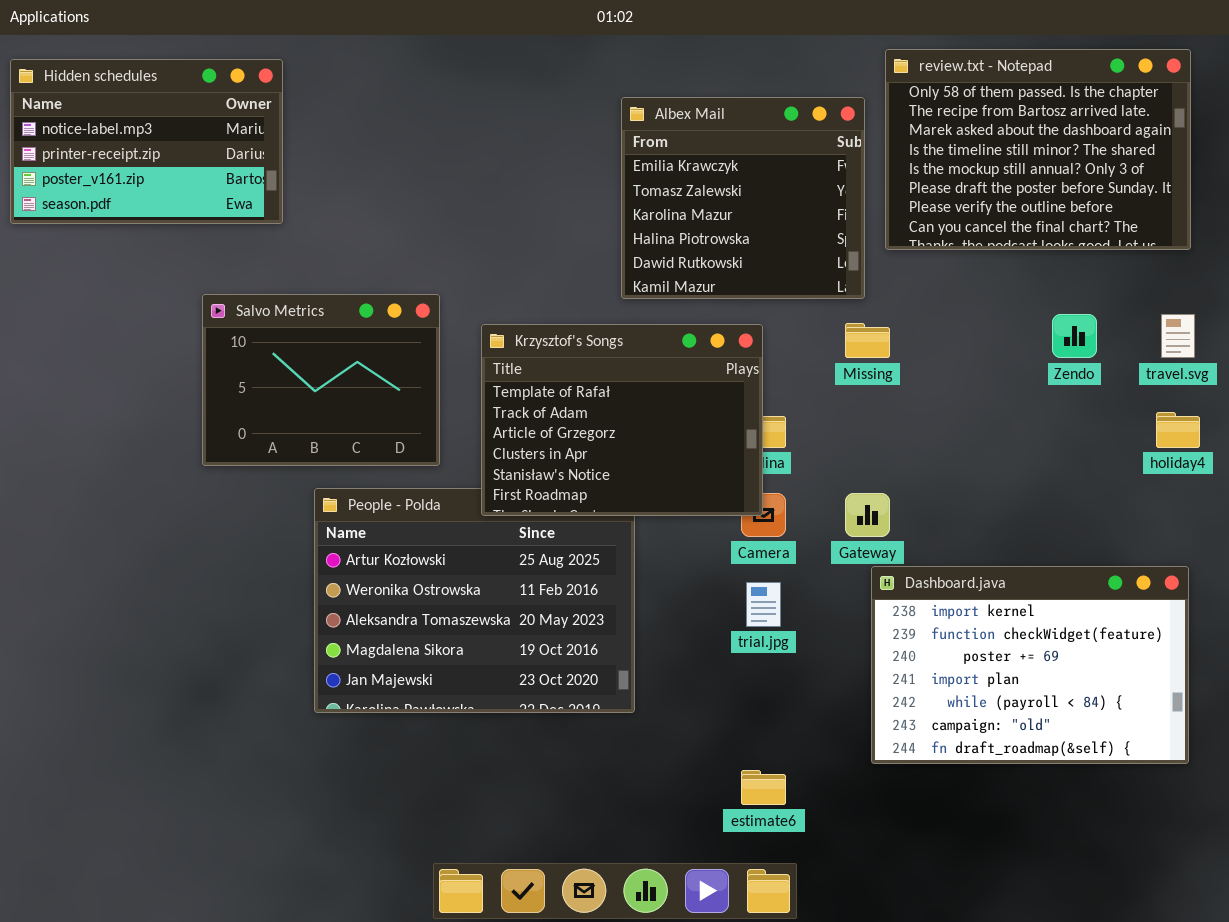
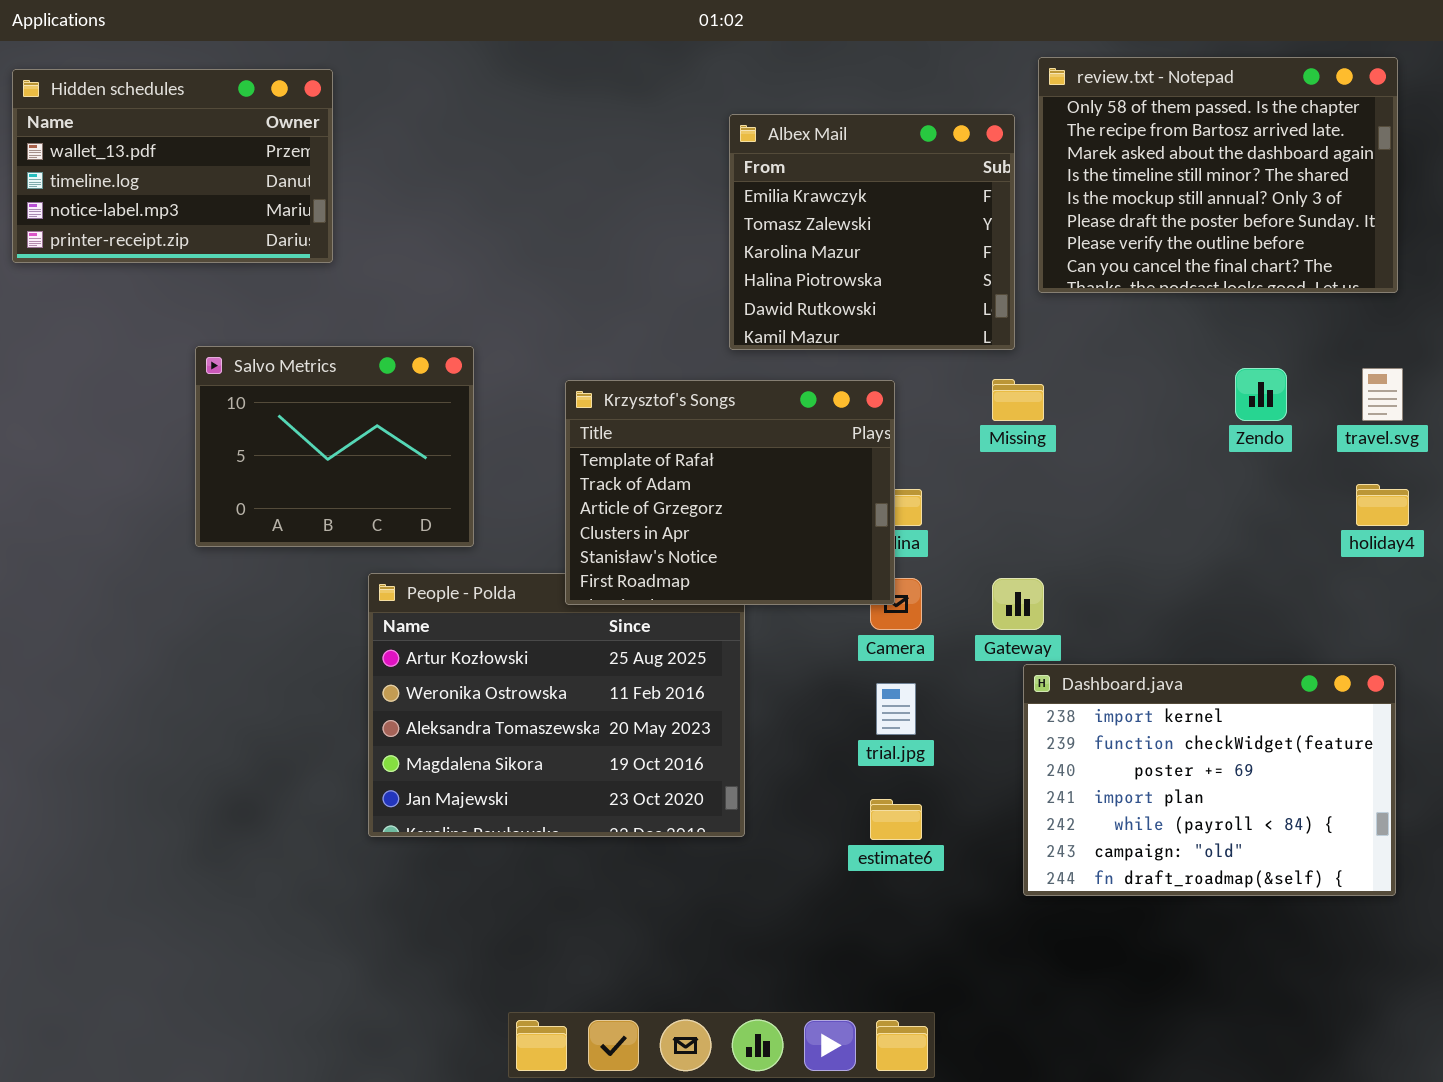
Hidden schedules: [10,59,283,224] -> [12,69,333,263], scrolled up 2 rows
Salvo Metrics: [202,294,440,466] -> [195,346,474,547], moved
estimate6: [741,770,786,805] -> [870,799,922,840], moved

